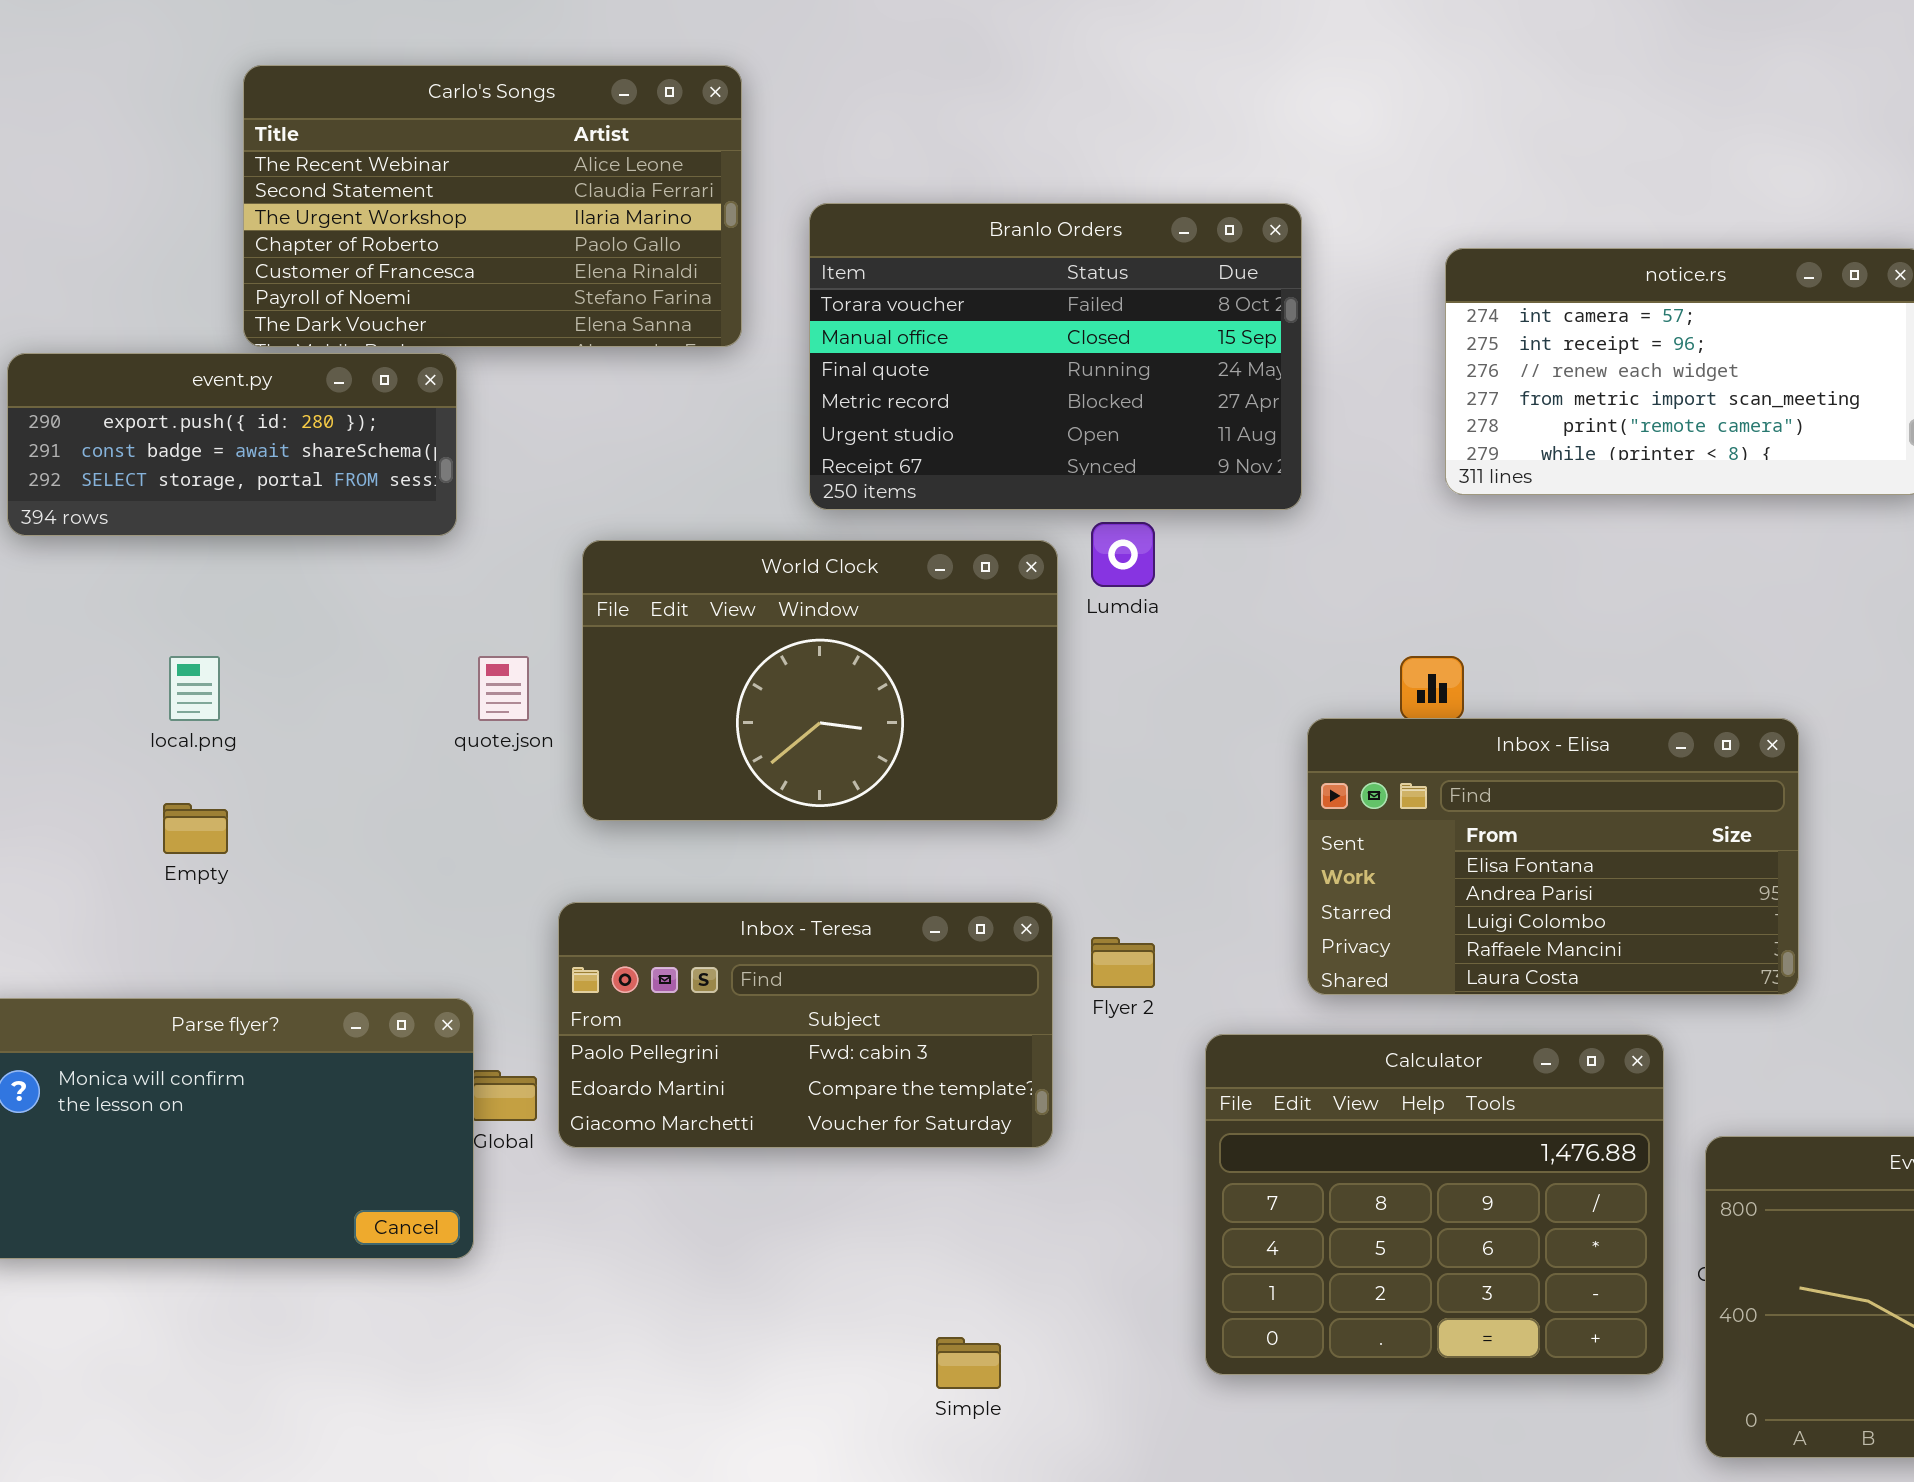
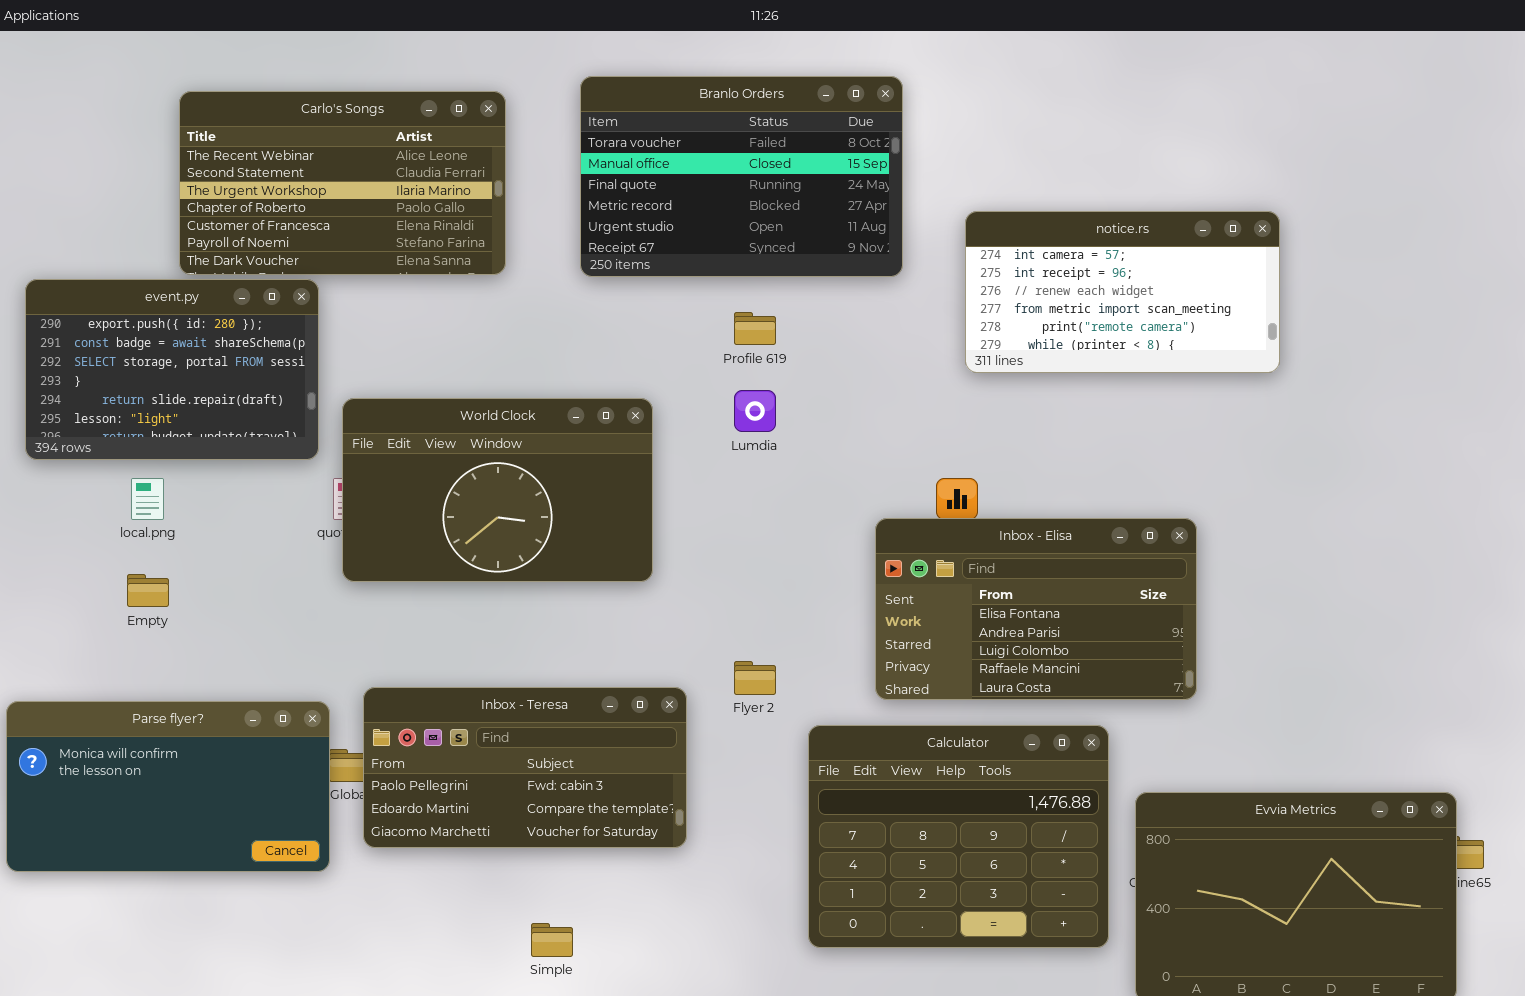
Branlo Orders: [809,203,1302,510] -> [580,76,903,277], moved
event.py: [7,353,457,536] -> [25,279,319,460], resized
World Clock: [582,540,1058,821] -> [342,398,653,582], moved
Inbox - Teresa: [558,902,1053,1148] -> [363,687,687,848], moved
Simple: [936,1337,1001,1389] -> [531,923,573,957], moved

